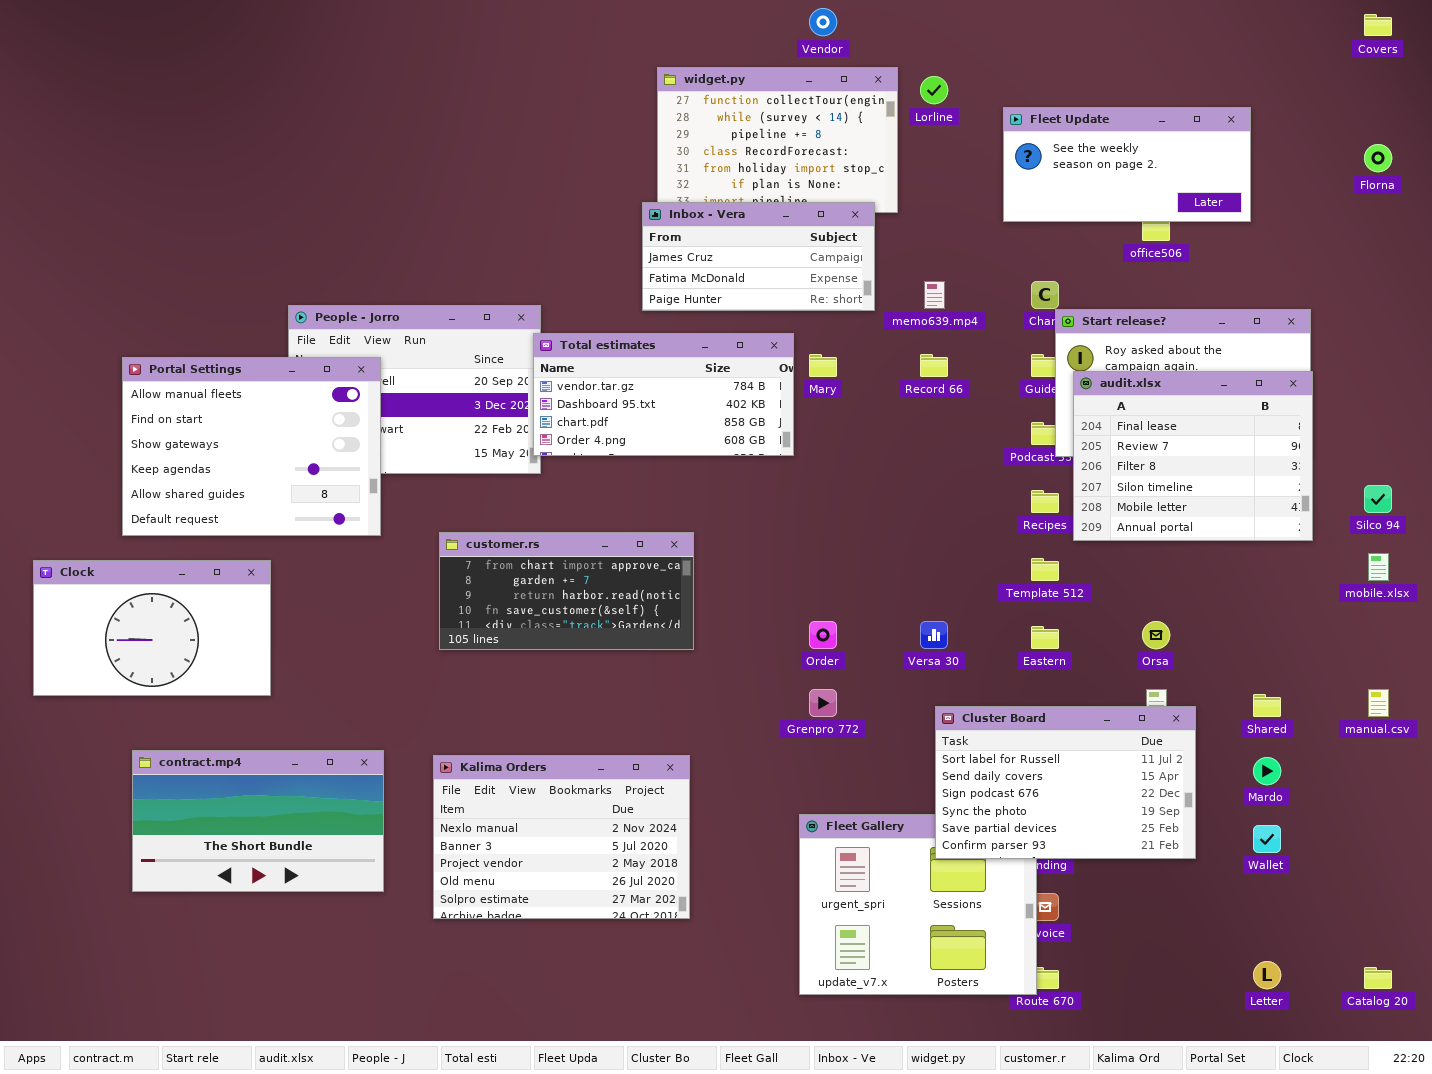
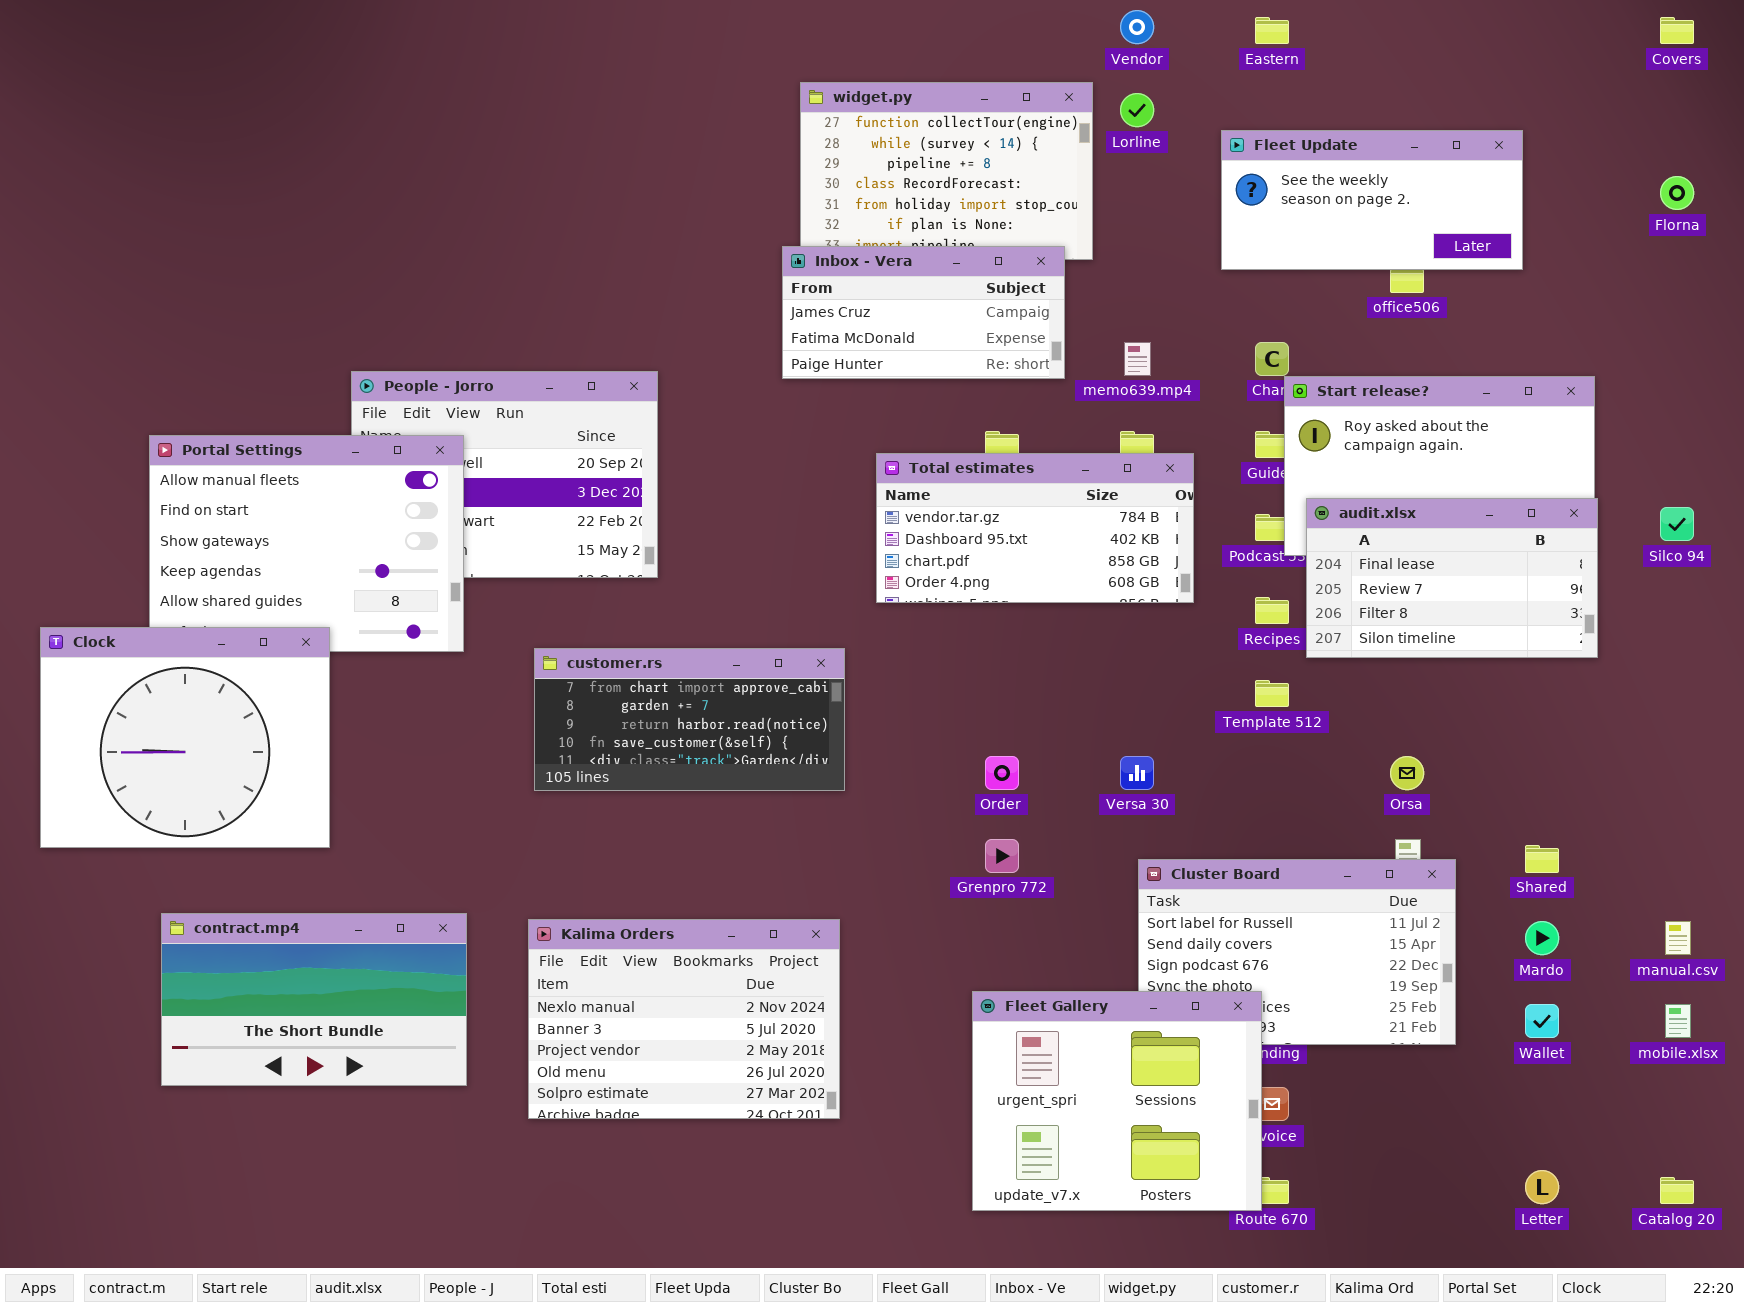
Vendor: [809,8,837,36] -> [1120,10,1154,44], moved
Total estimates: [533,333,794,456] -> [876,453,1194,603], moved
audit.xlsx: [1073,371,1313,541] -> [1306,498,1598,658], resized
Silco 94: [1364,485,1392,513] -> [1660,507,1694,541], moved
mobile.xlsx: [1368,553,1389,581] -> [1665,1004,1691,1038], moved
Clock: [33,560,271,696] -> [40,627,330,848], resized
Eastern: [1031,626,1059,649] -> [1255,17,1289,44], moved
manual.csv: [1368,689,1389,717] -> [1665,921,1691,955], moved
Fleet Gallery: [799,814,1037,995] -> [972,991,1262,1211], raised

